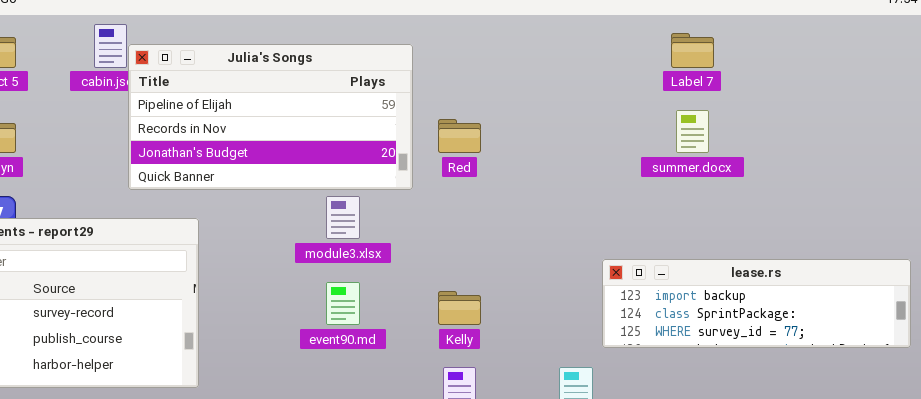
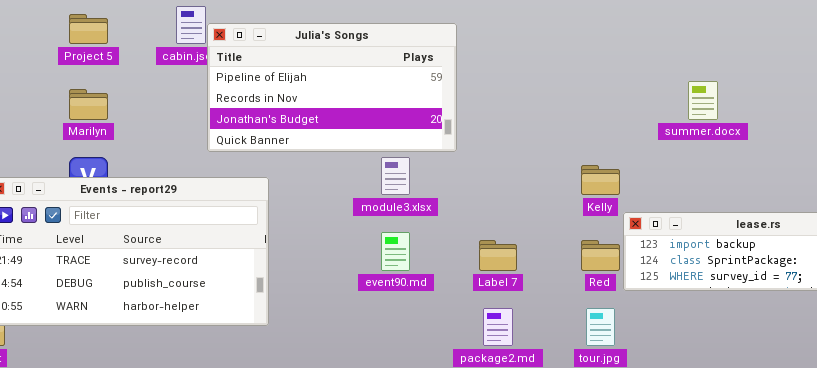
Label 7: [671,33,714,68] -> [479,240,517,271], moved
Red: [438,119,481,153] -> [581,240,620,271], moved
Kelly: [438,291,481,325] -> [581,165,620,195], moved

